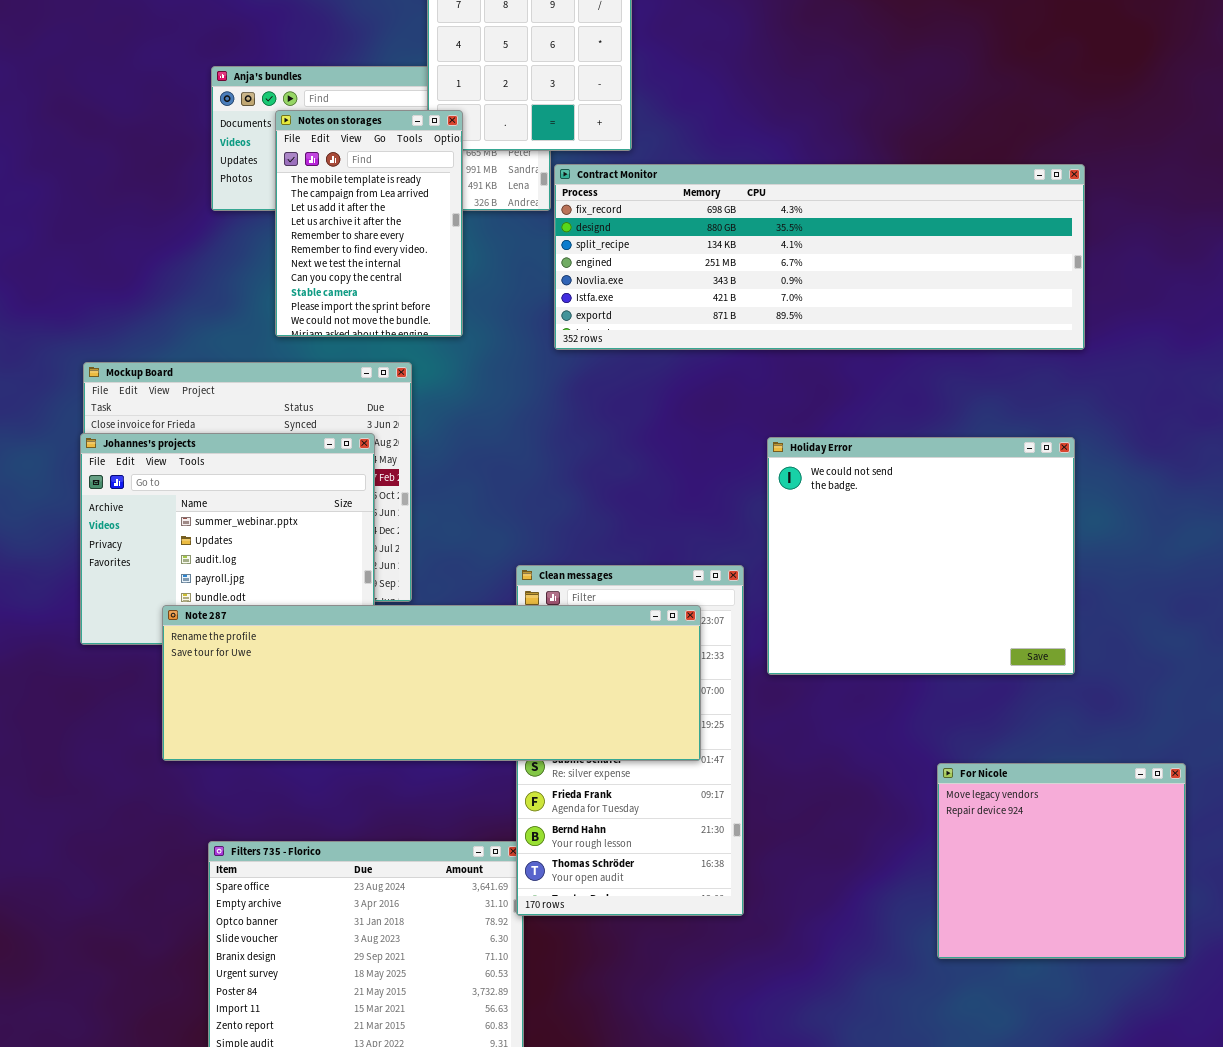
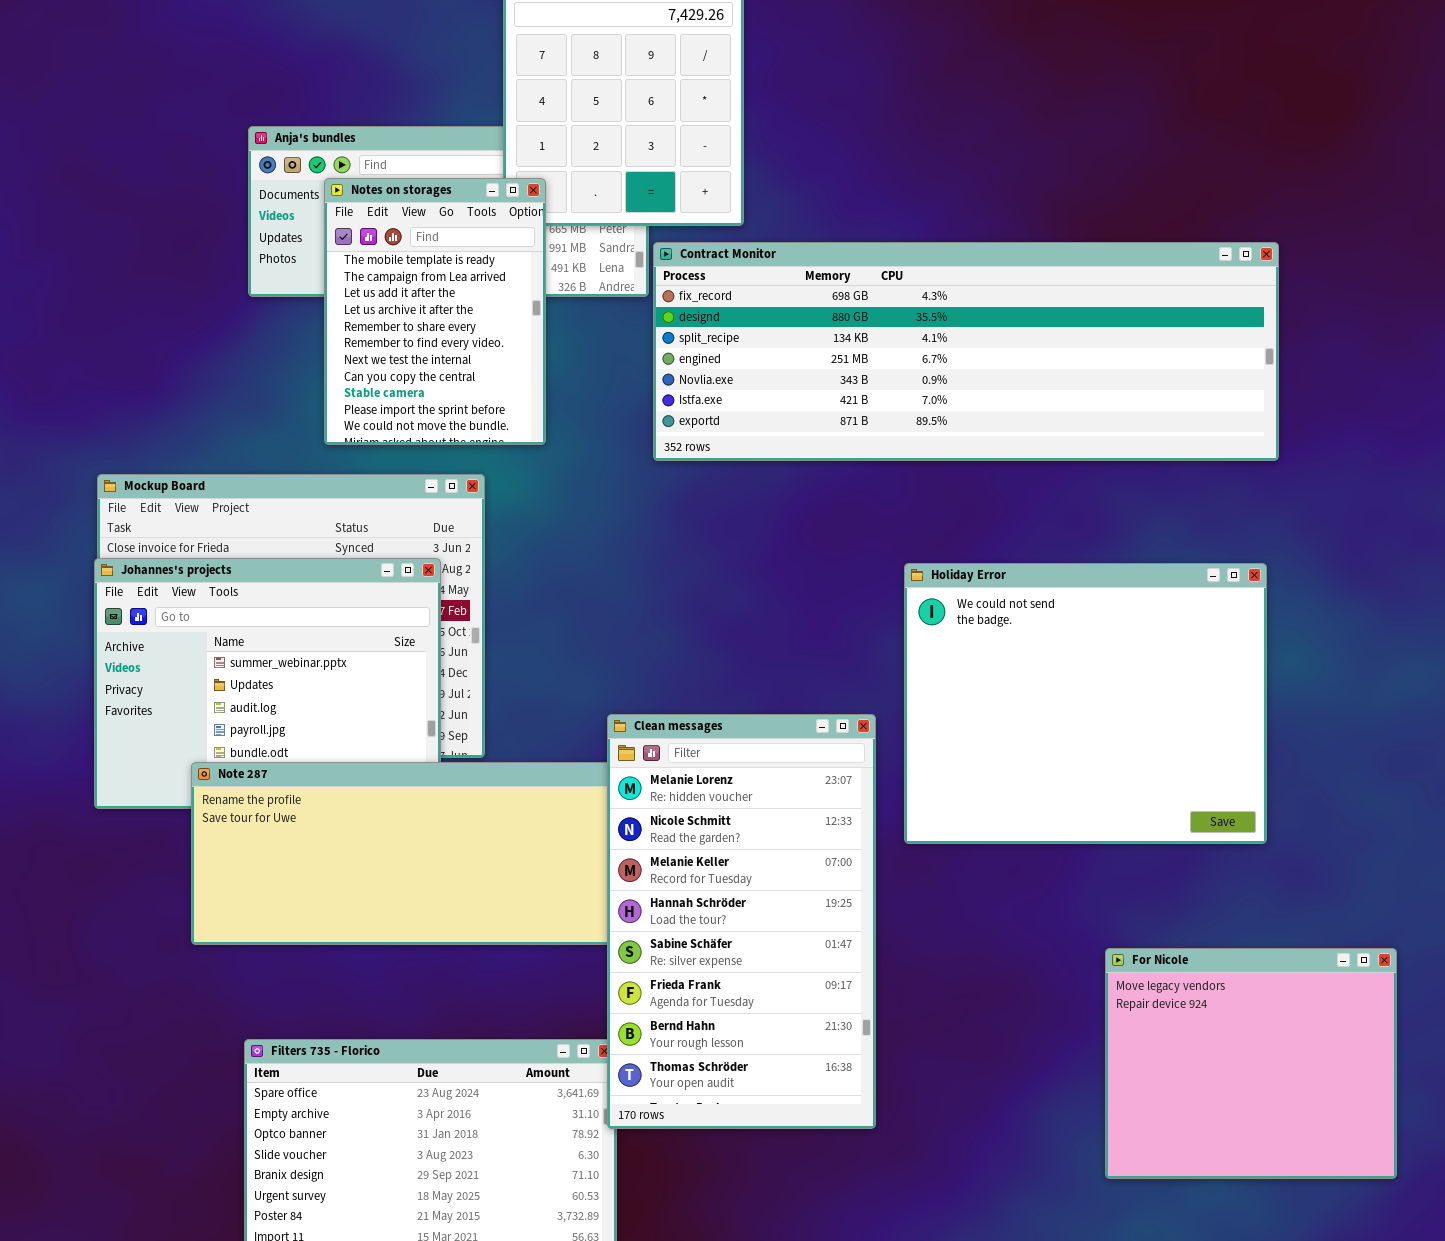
Clean messages: [516,565,744,916] -> [607,714,876,1129], raised

